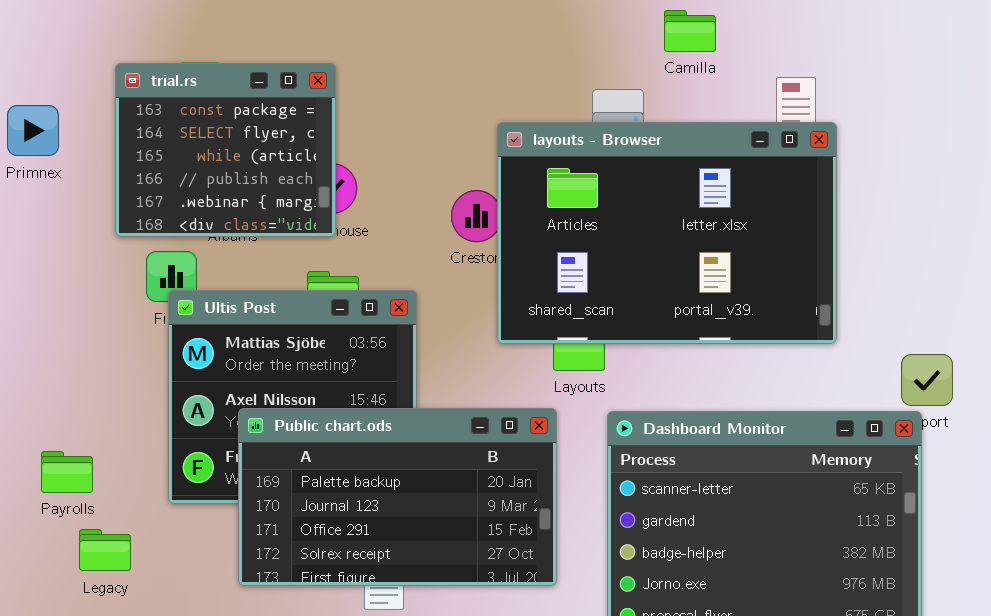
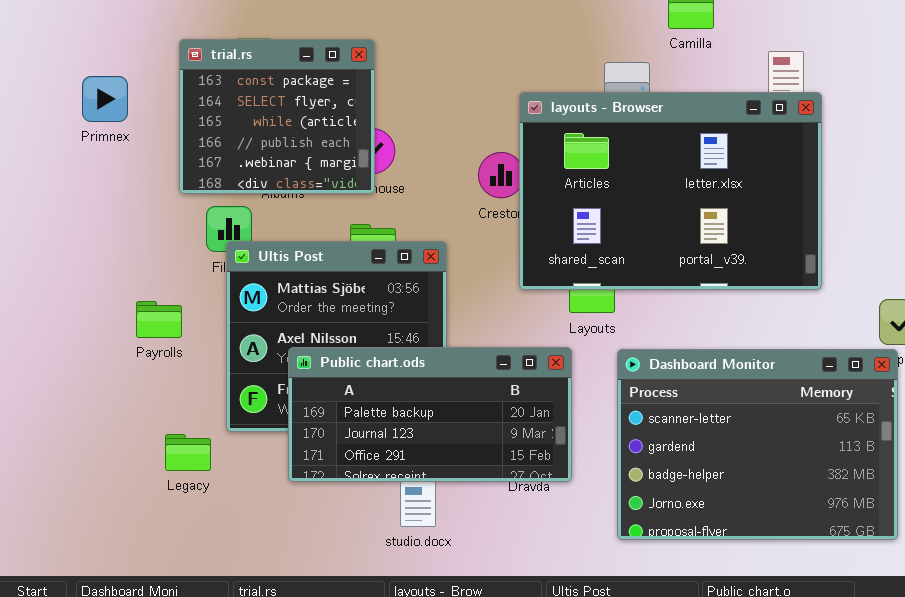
Public chart.ods: [238,408,557,586] -> [288,347,572,482], resized
Payrolls: [41,451,93,493] -> [136,301,182,338], moved
Legacy: [79,529,131,571] -> [165,434,211,471], moved

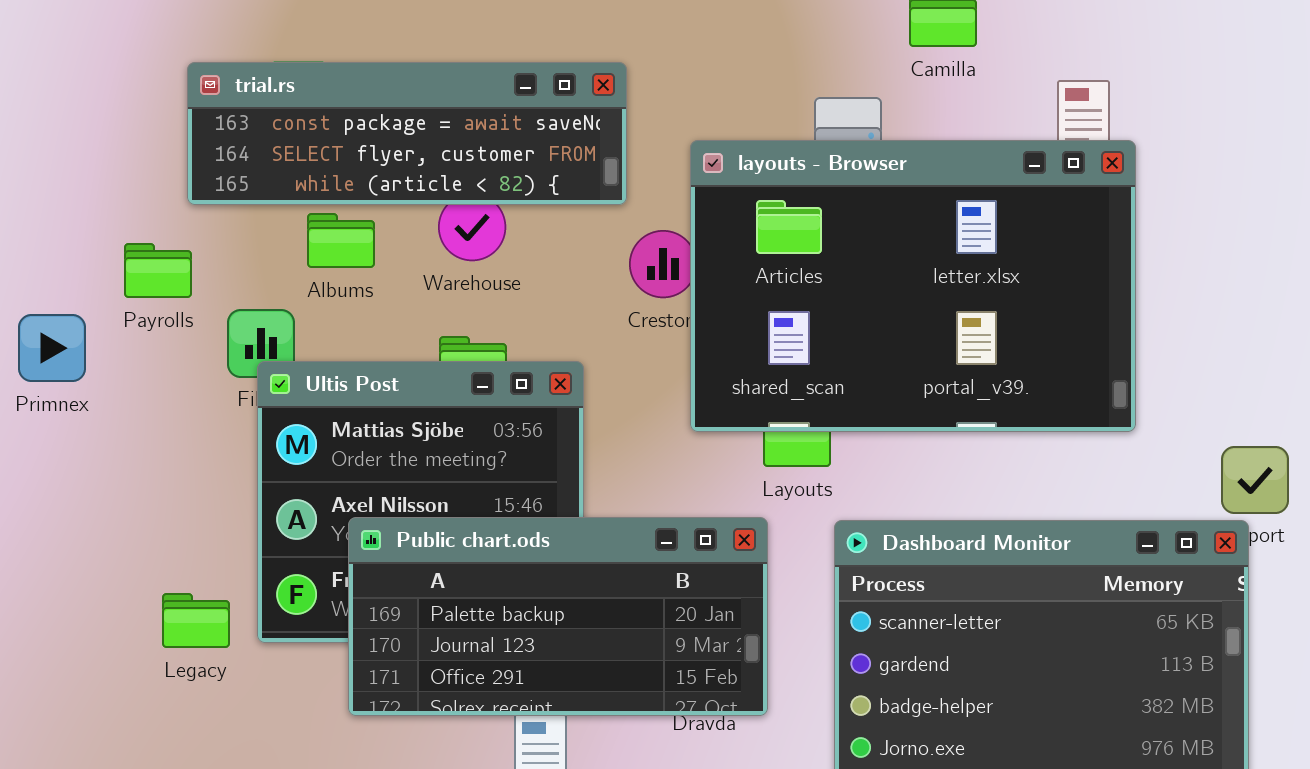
trial.rs: [179,39,375,194] -> [187,62,627,205], resized
Primnex: [82,76,128,122] -> [18,314,86,382], moved
Payrolls: [136,301,182,338] -> [124,243,192,298], moved
Legacy: [165,434,211,471] -> [162,593,230,648], moved

